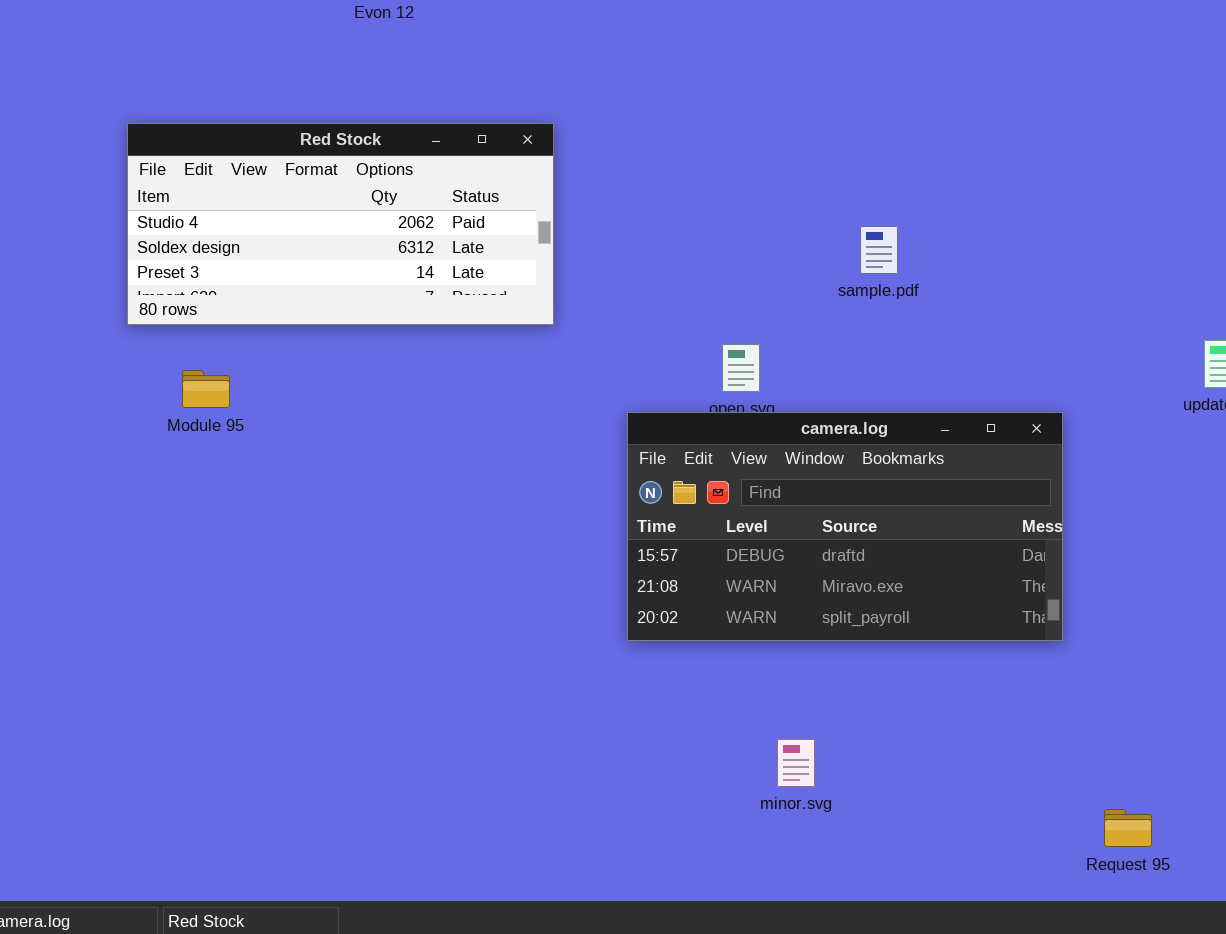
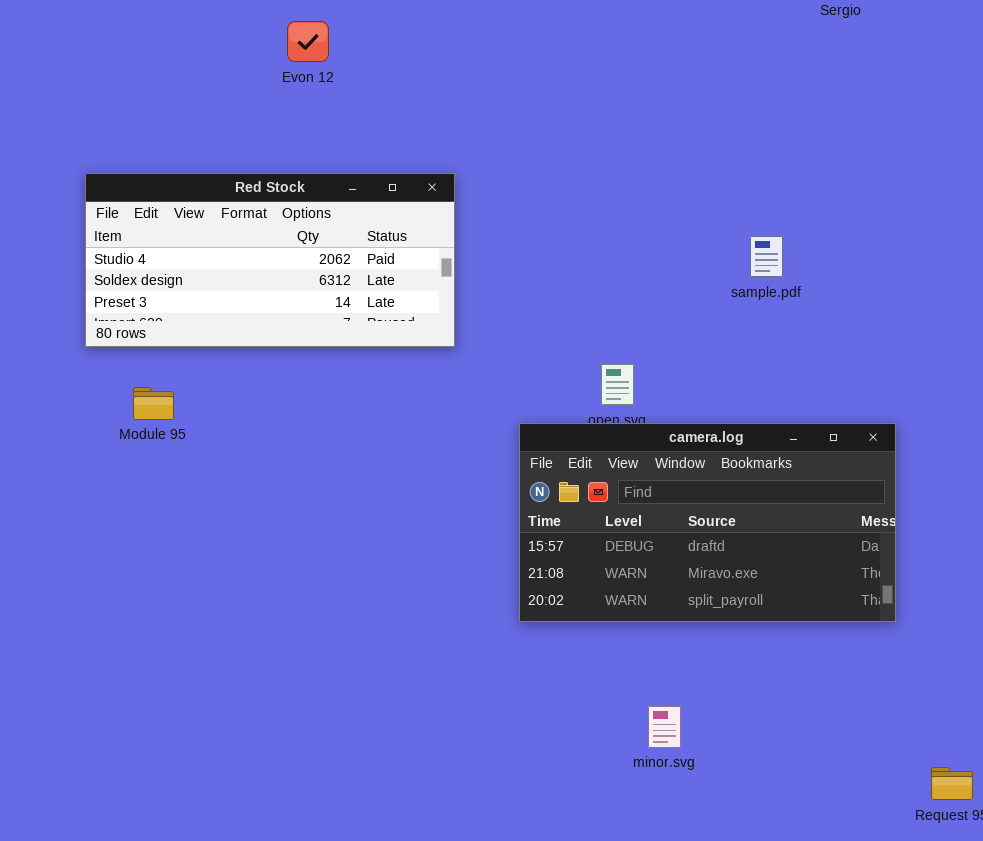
sample.pdf: [860,226,898,274] -> [750,236,783,277], moved

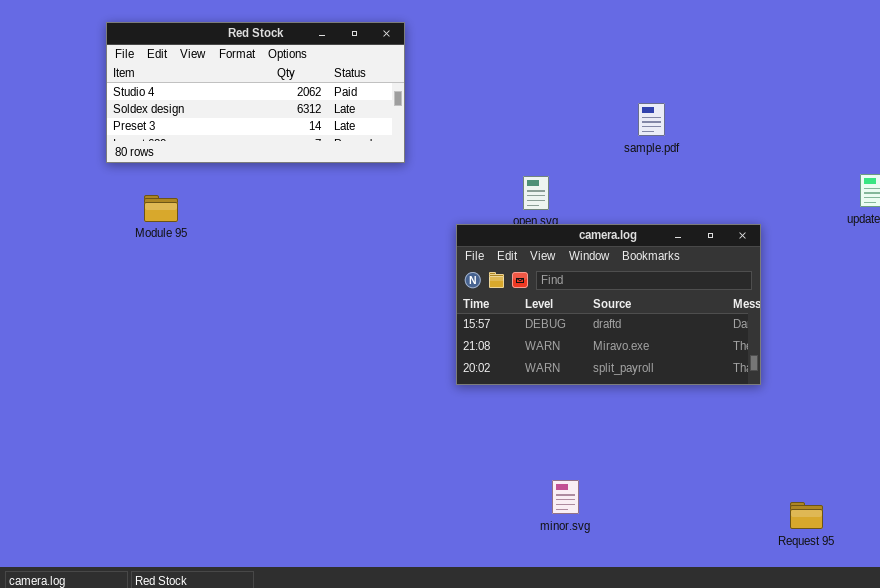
sample.pdf: [750,236,783,277] -> [638,103,665,136], moved
minor.svg: [648,706,681,748] -> [552,480,579,514], moved

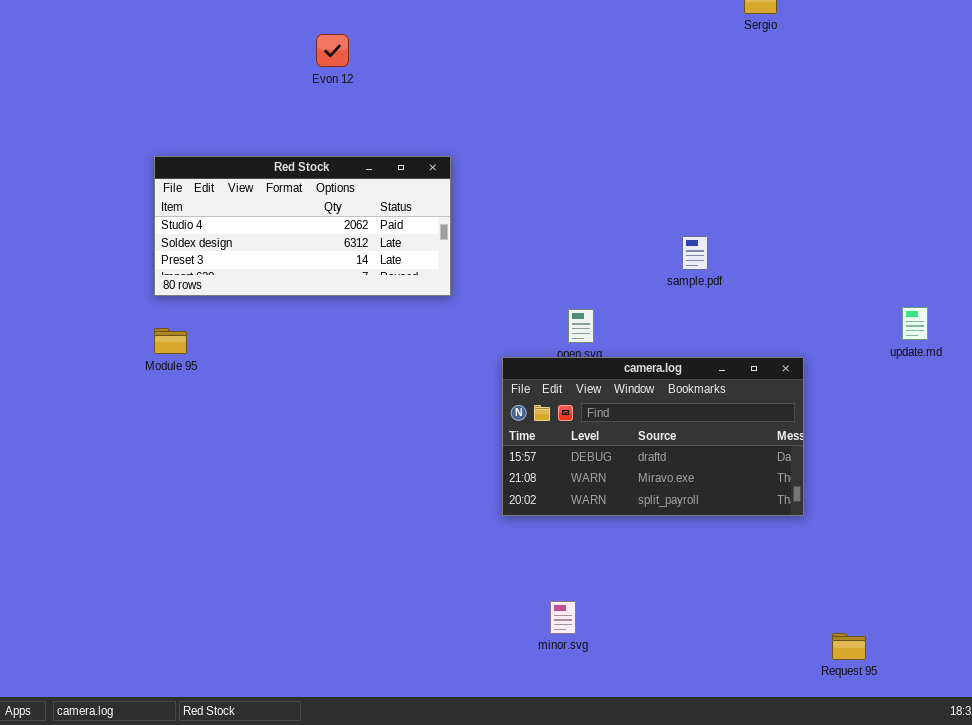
Module 95: [144,195,178,222] -> [154,328,187,354], moved
minor.svg: [552,480,579,514] -> [550,601,576,634], moved

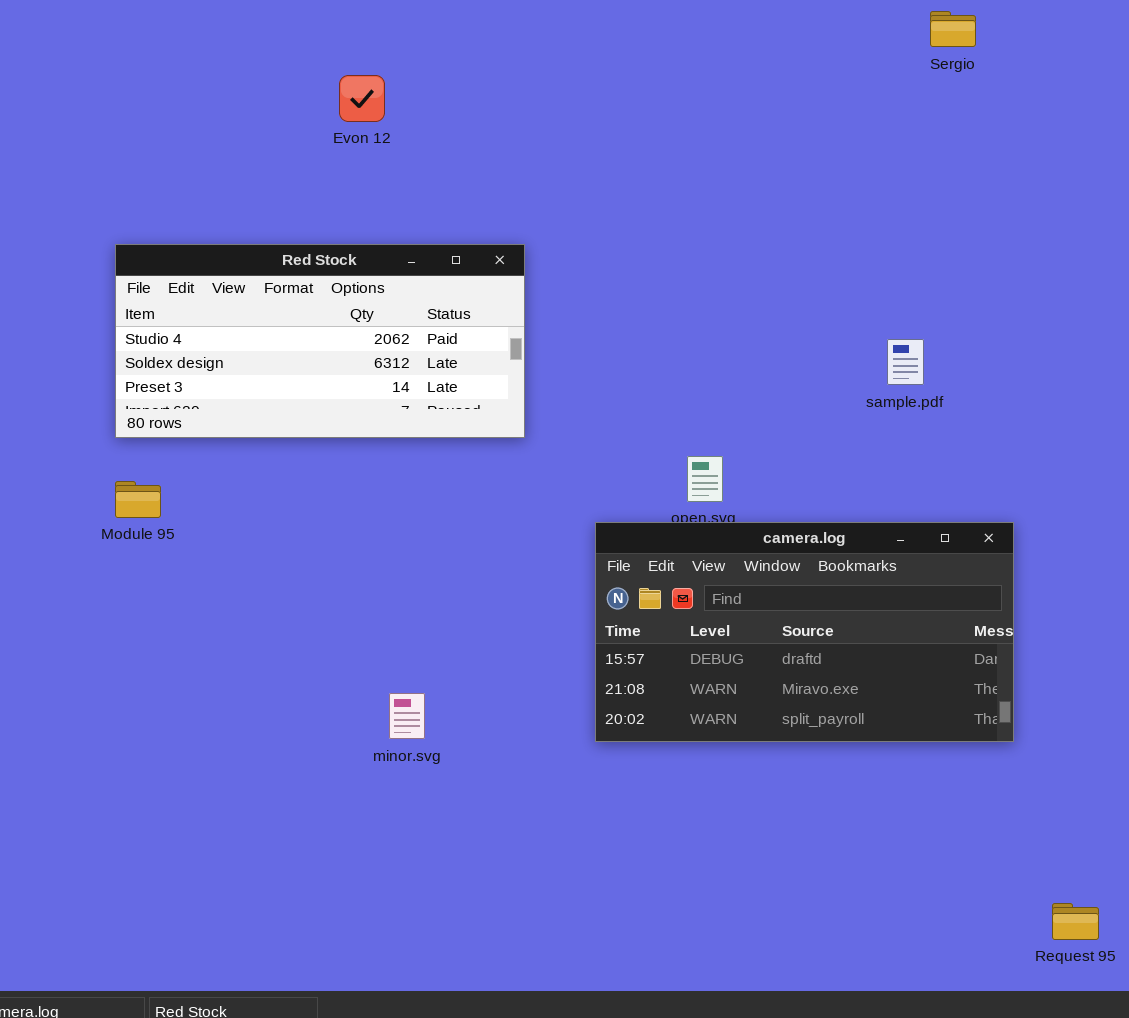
sample.pdf: [682,236,708,270] -> [887,339,924,385], moved
minor.svg: [550,601,576,634] -> [389,693,425,739], moved

